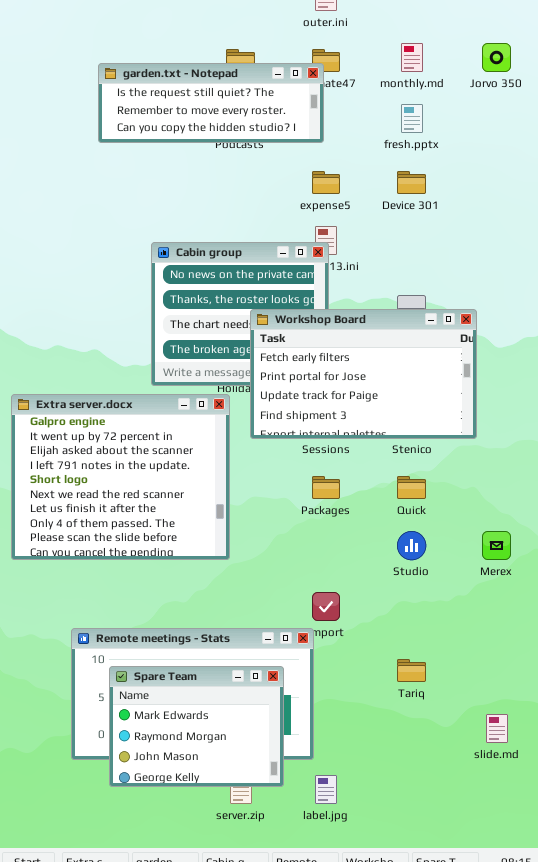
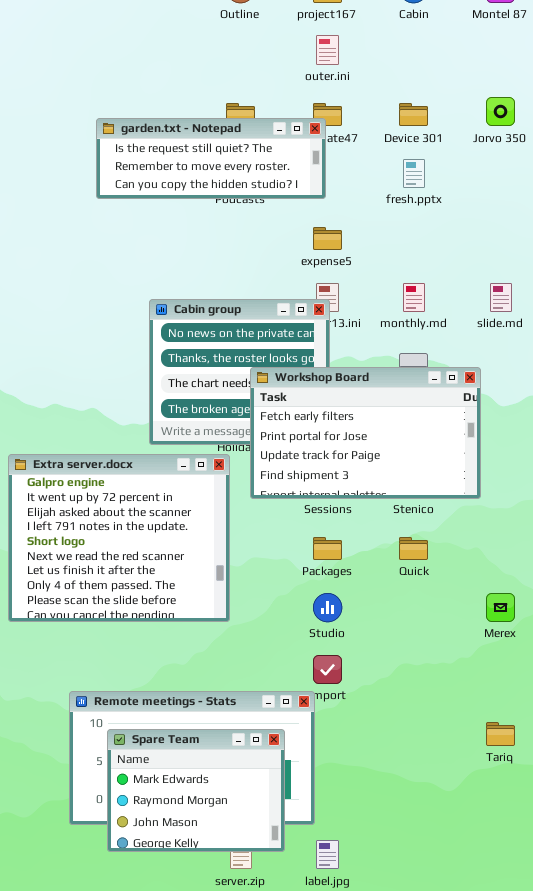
monthly.md: [401,43,423,72] -> [403,283,425,312], moved
Device 301: [397,171,426,194] -> [399,103,428,126], moved
Studio: [397,531,426,560] -> [313,593,342,622], moved
Tariq: [397,659,426,682] -> [486,722,515,746], moved
slide.md: [486,714,508,743] -> [490,283,512,312], moved

